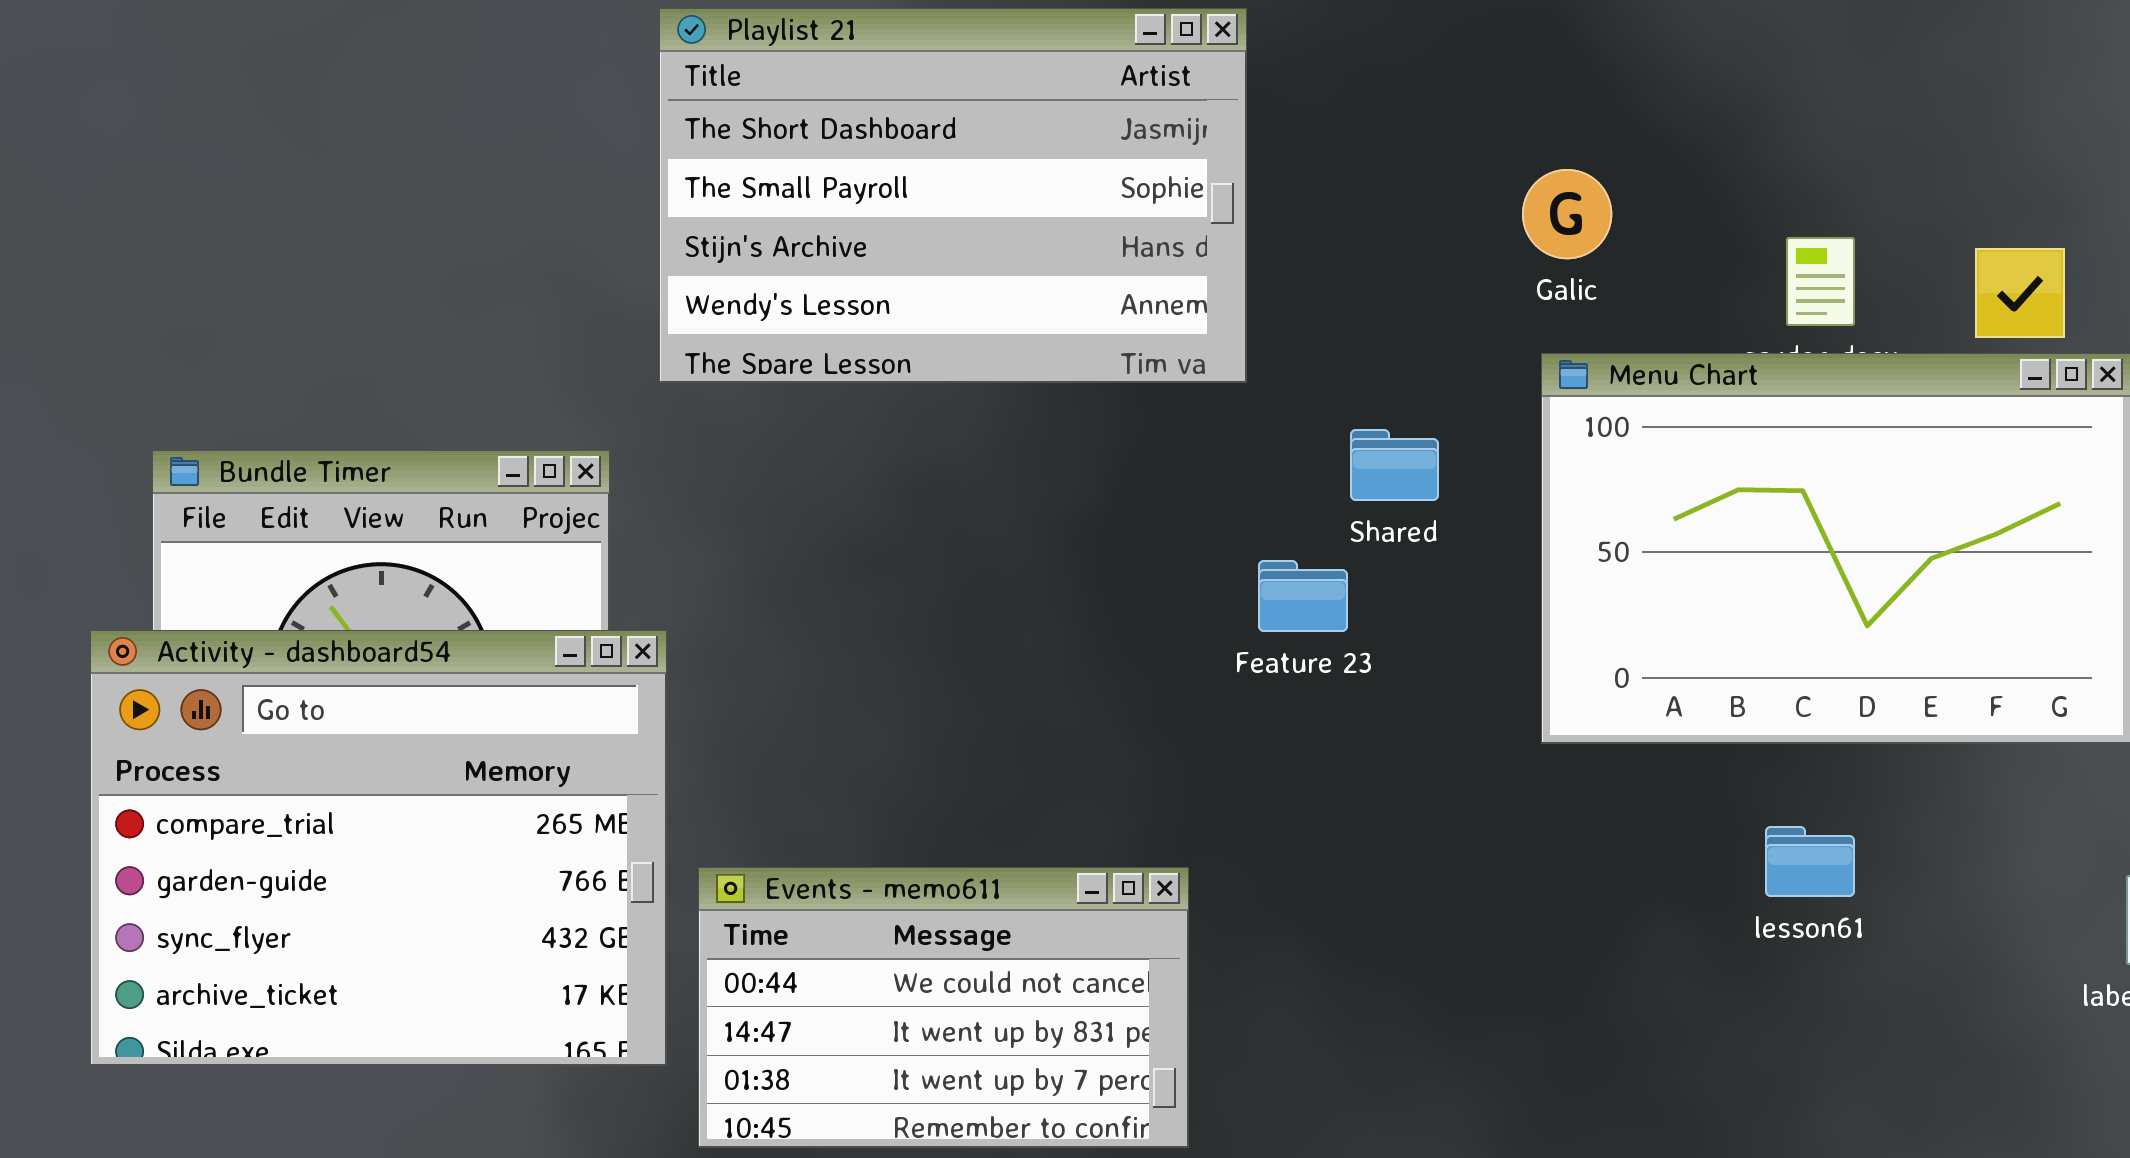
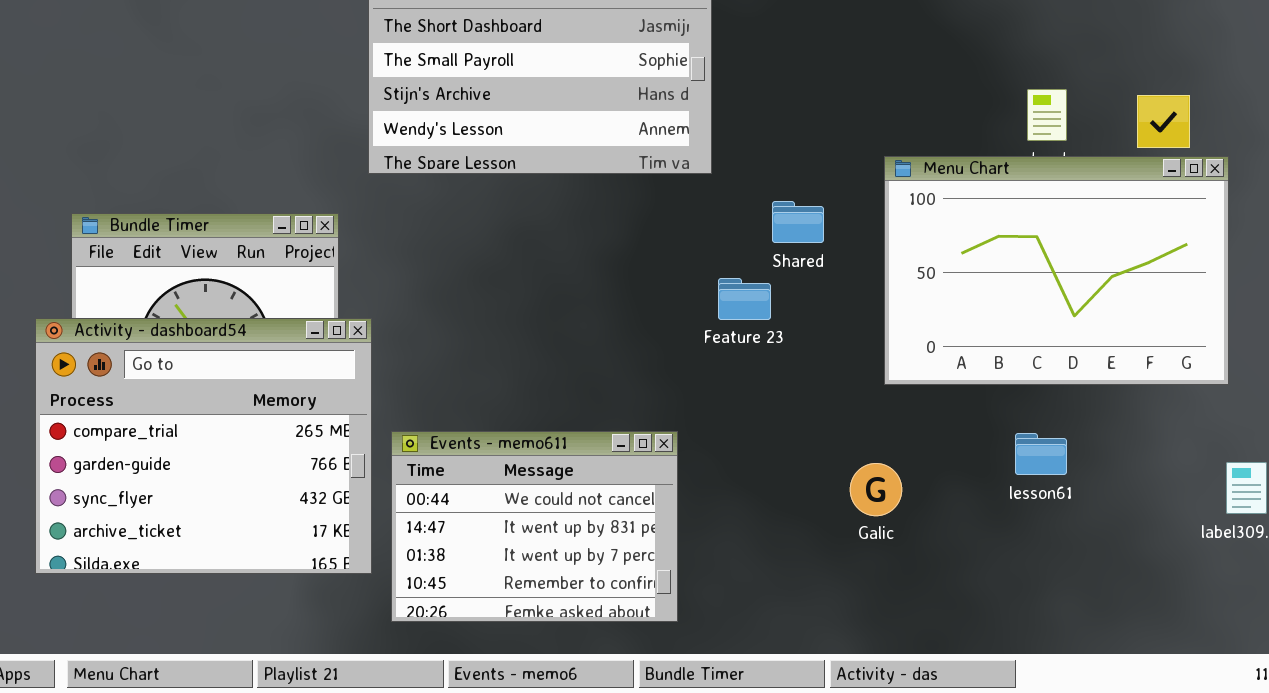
Galic: [1522,169,1612,259] -> [850,463,902,516], moved
Events - memo611: [698,867,1189,1148] -> [391,431,678,622], resized

